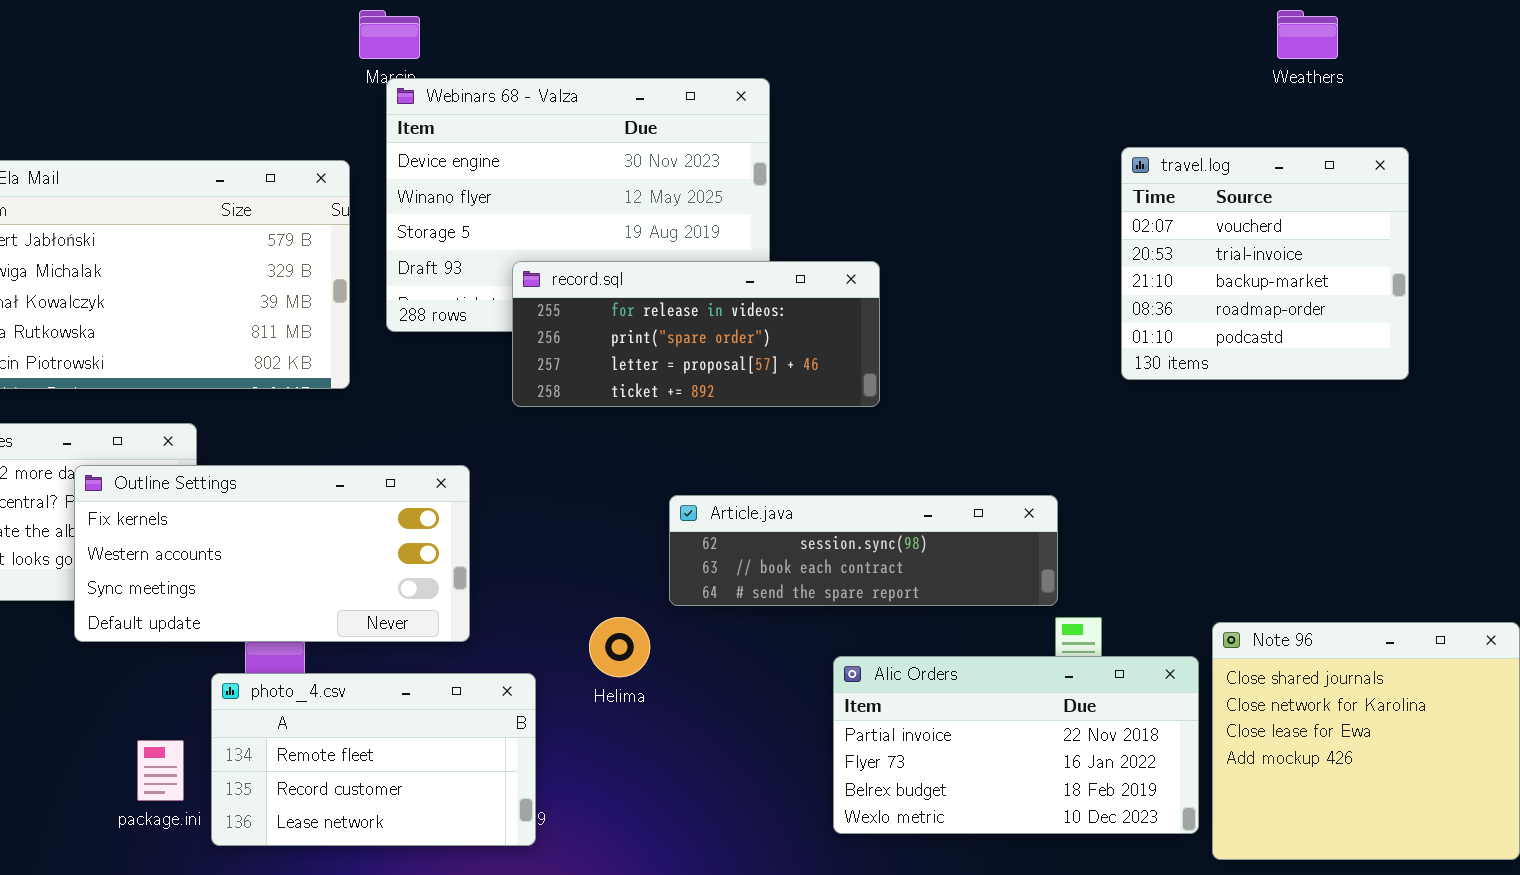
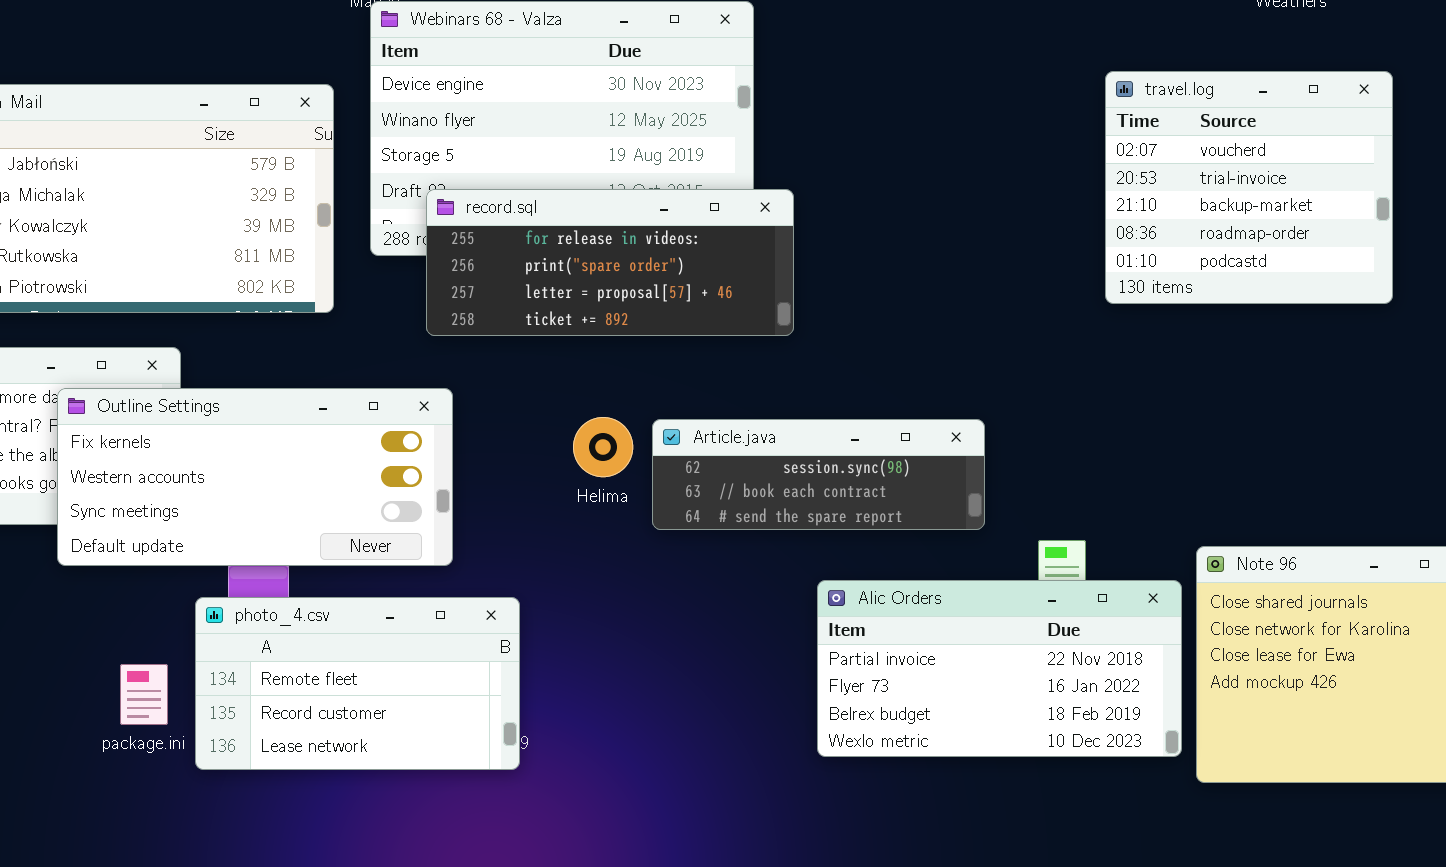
record.sql: [512,261,880,407] -> [426,189,794,336], moved
Article.java: [669,495,1058,606] -> [652,419,985,530], resized
Helima: [589,617,650,677] -> [573,417,633,477], moved

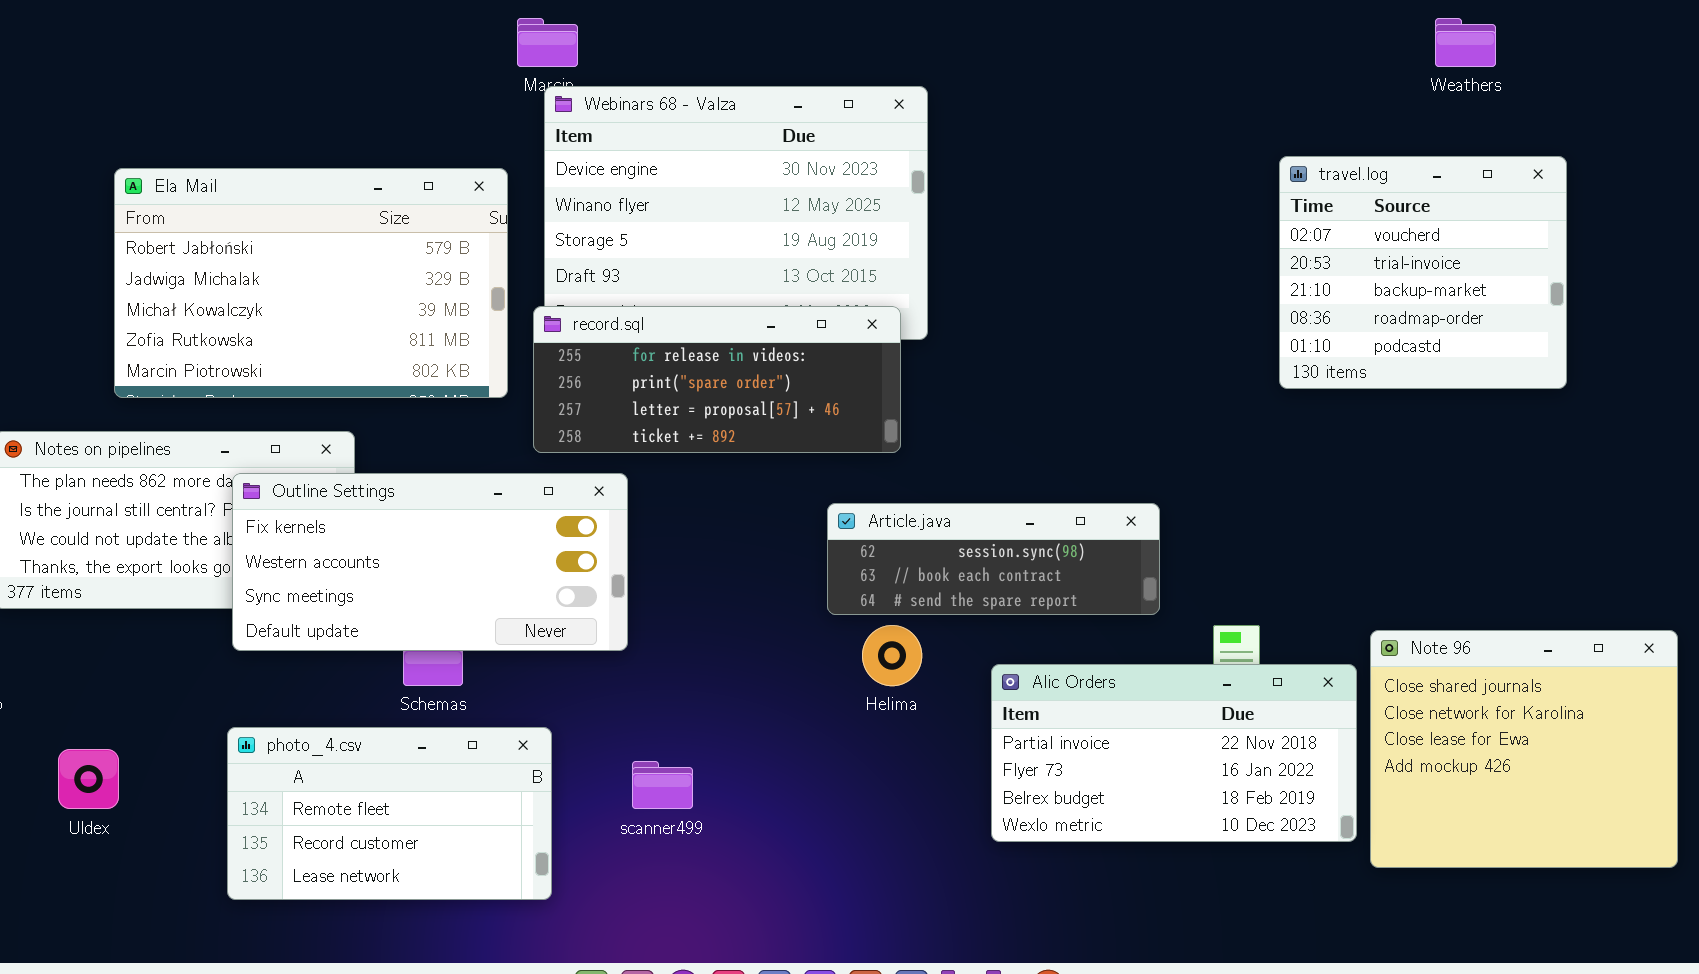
record.sql: [426,189,794,336] -> [533,306,901,453], moved
Helima: [573,417,633,477] -> [862,625,922,686], moved
photo_4.csv: [195,597,520,770] -> [227,727,552,900], moved

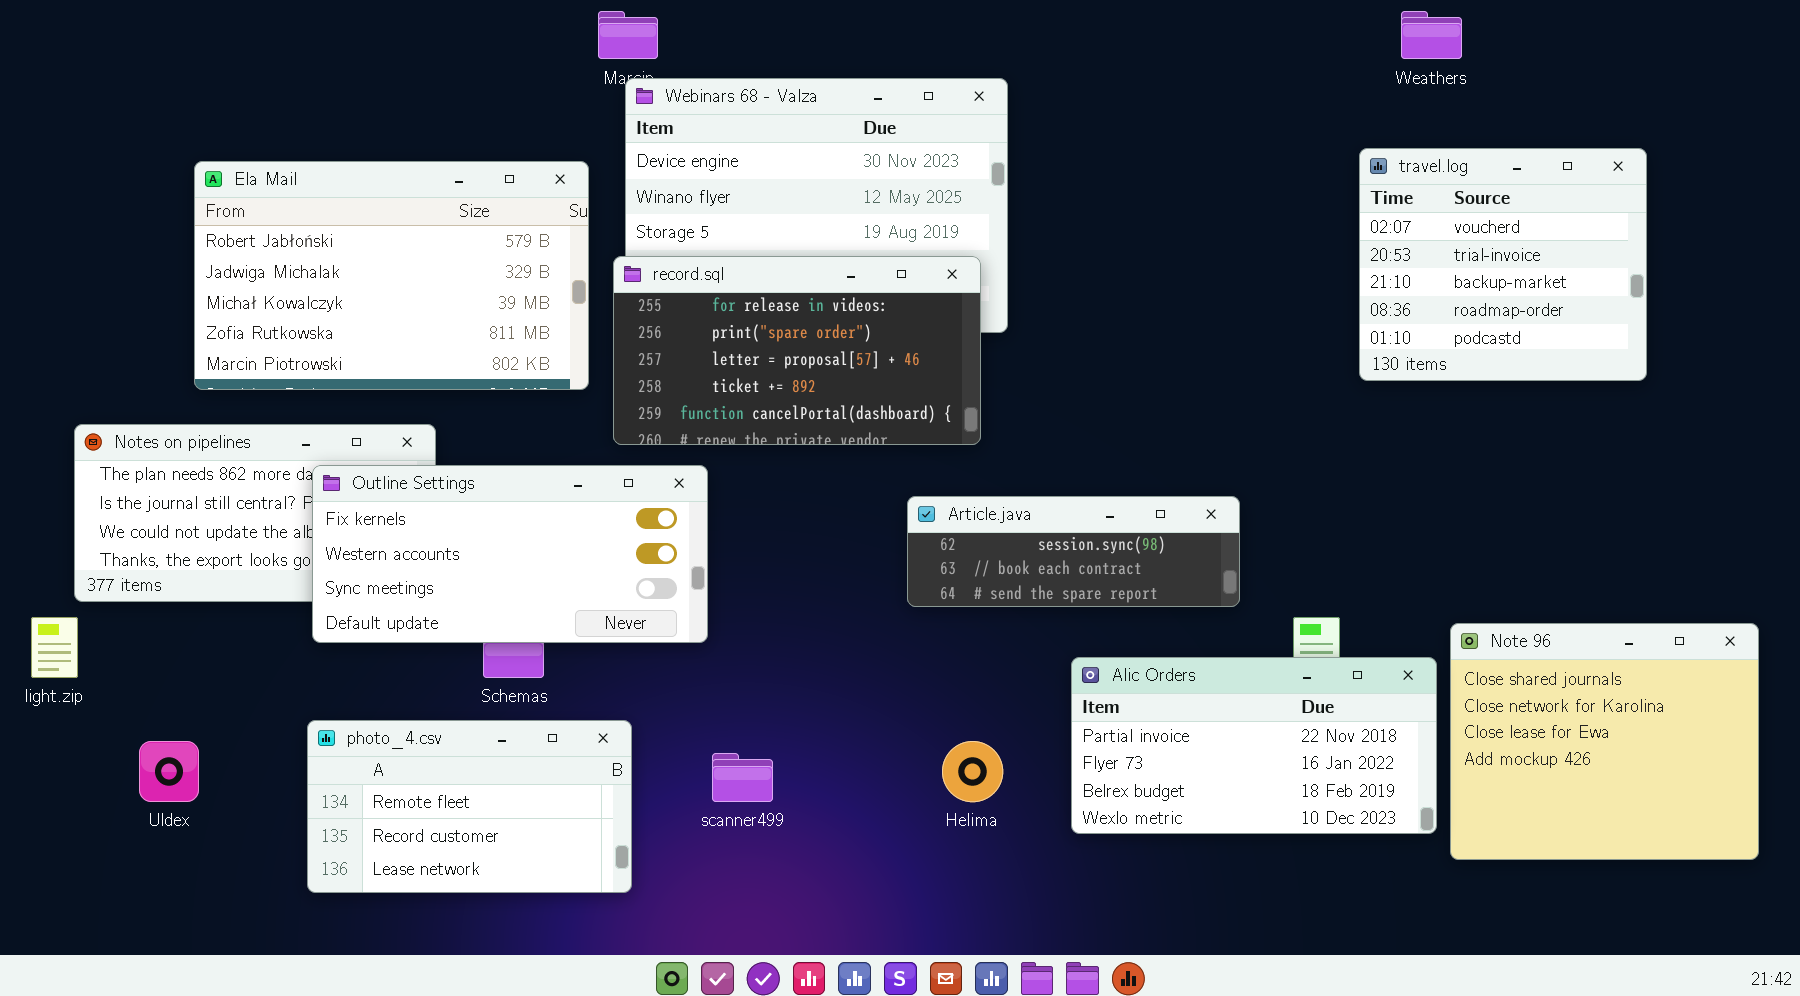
Weathers: [1435,18,1496,67] -> [1401,11,1462,59], moved
record.sql: [533,306,901,453] -> [613,256,981,445], resized
Helima: [862,625,922,686] -> [942,741,1003,802], moved

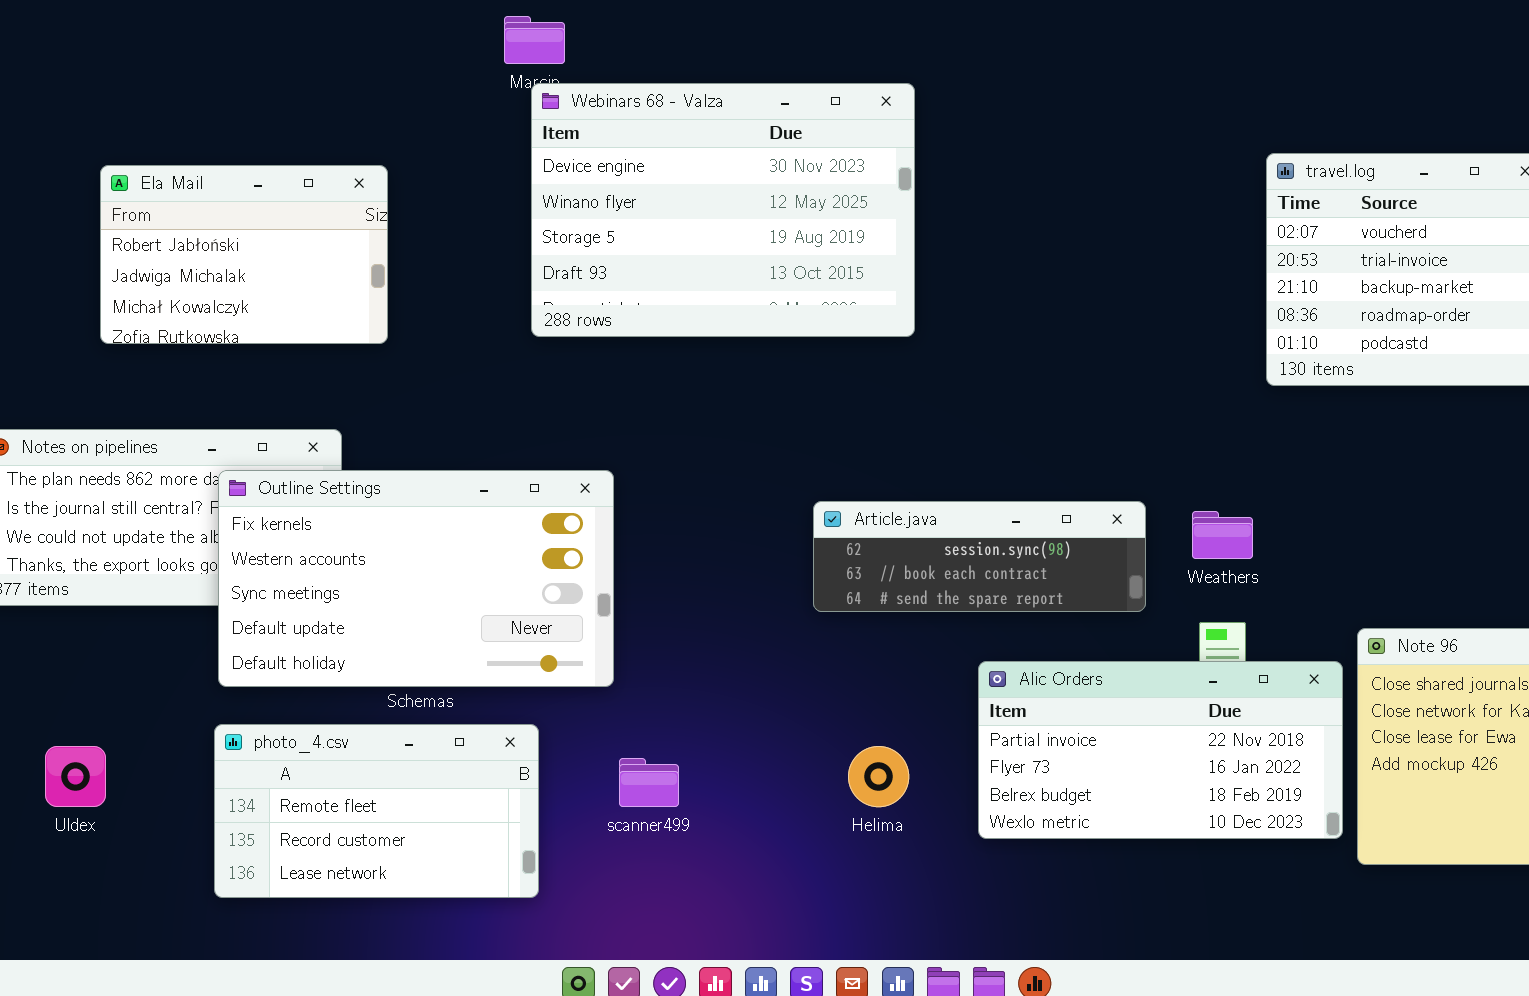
Weathers: [1401,11,1462,59] -> [1192,511,1253,559], moved
Ela Mail: [194,161,589,390] -> [100,165,388,344], resized
record.sql: [613,256,981,445] -> none, closed
Outline Settings: [312,465,708,643] -> [218,470,614,687], resized

